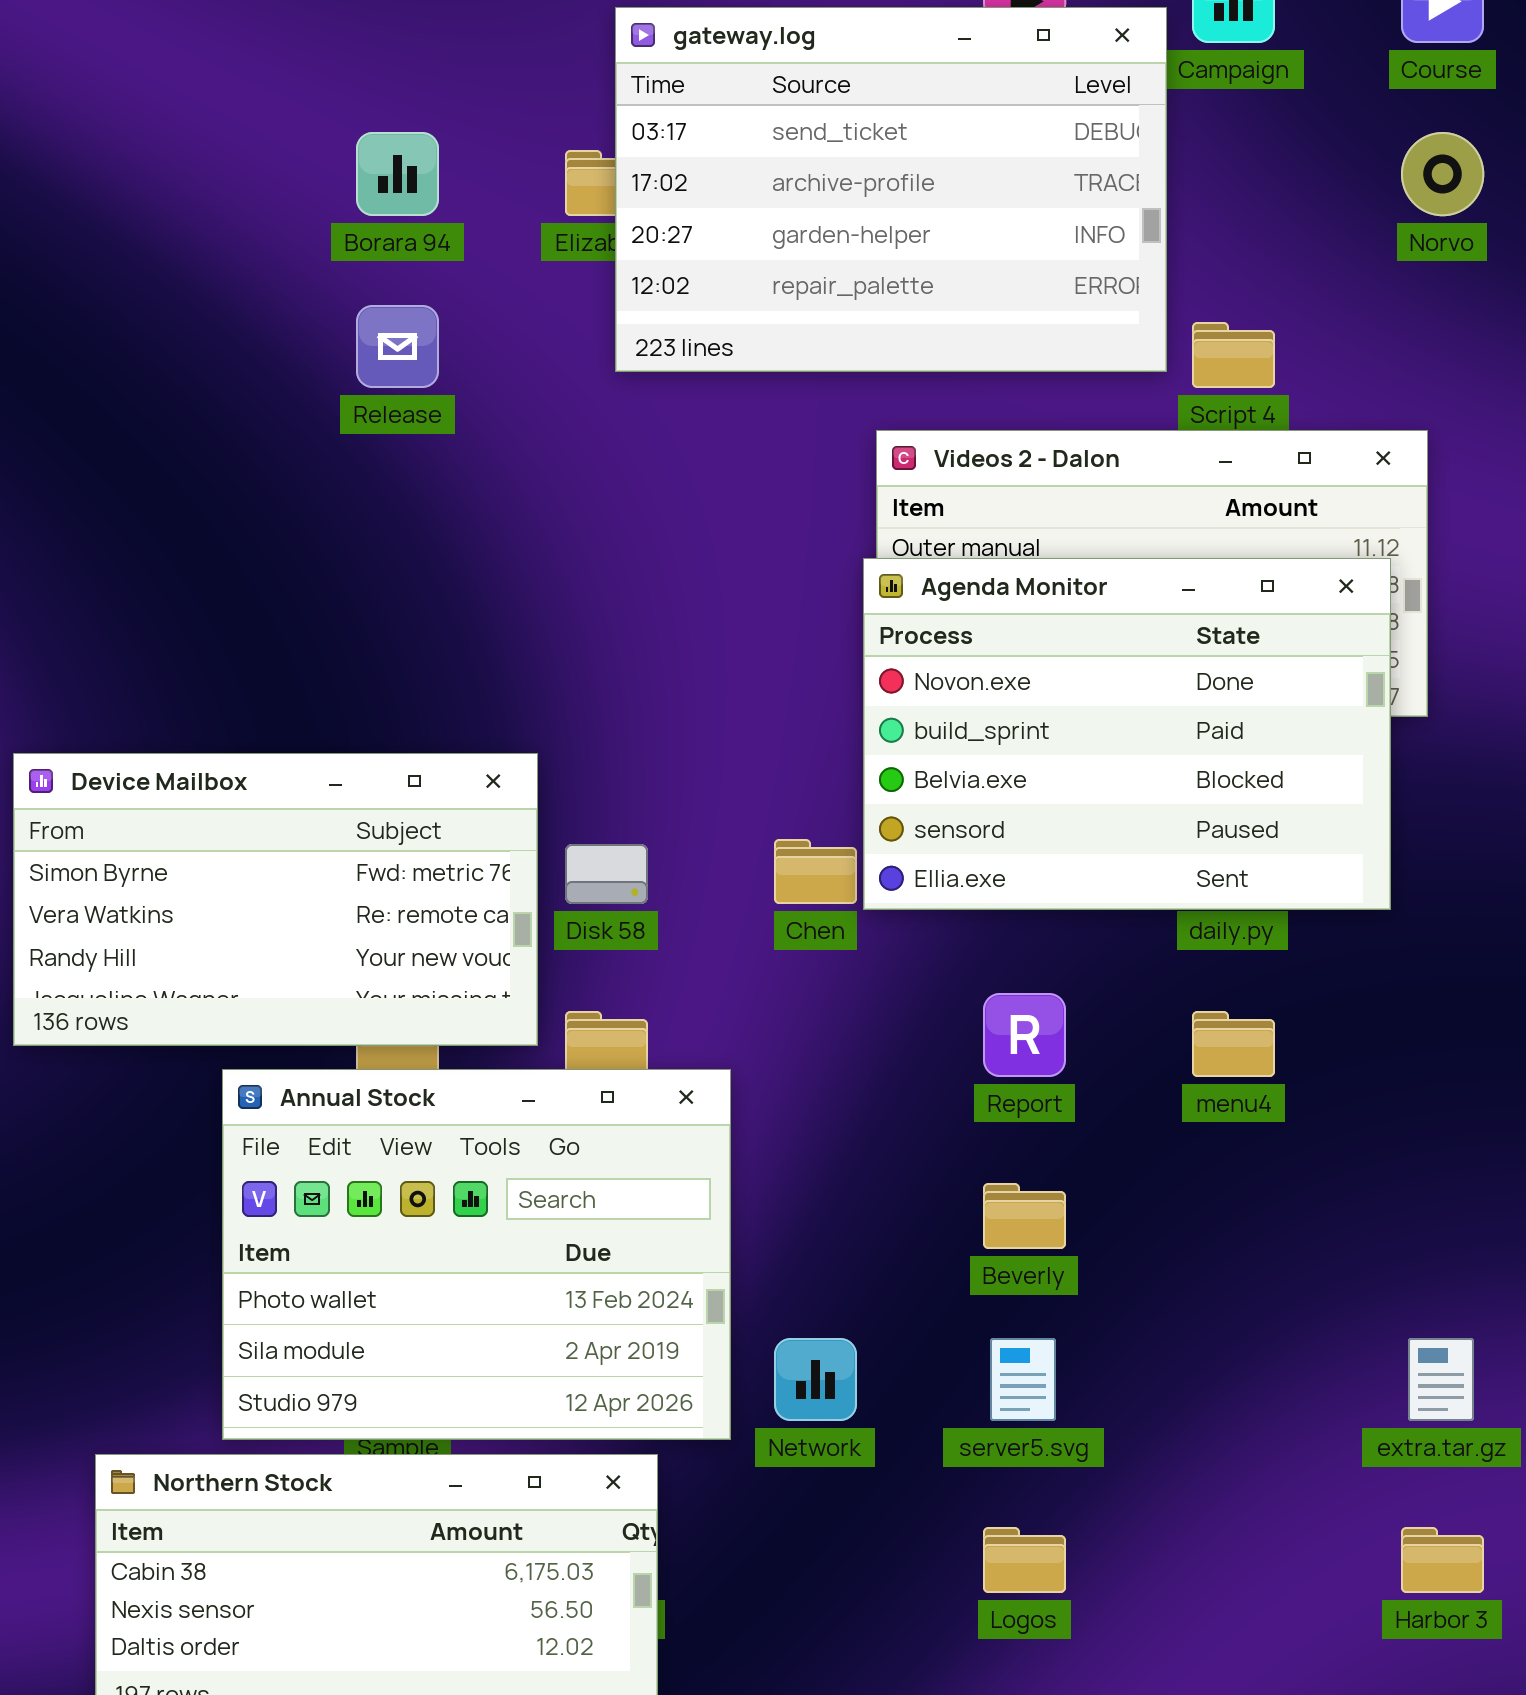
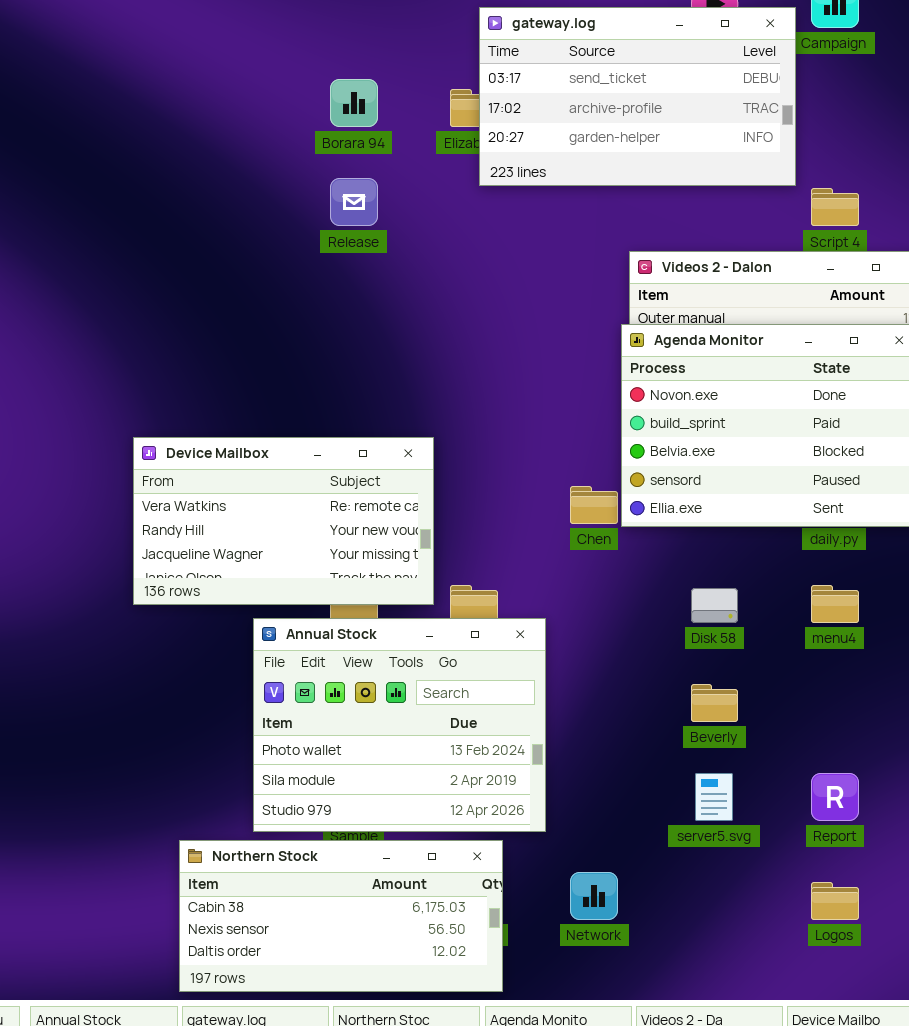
gateway.log: [615,7,1167,372] -> [479,7,796,186], resized
Device Mailbox: [13,753,538,1046] -> [133,437,434,605], scrolled down 1 row
Disk 58: [565,844,648,904] -> [691,588,738,623], moved
Report: [983,993,1066,1077] -> [811,773,859,821], moved
Network: [774,1338,857,1421] -> [570,872,618,920], moved
Logos: [983,1527,1066,1593] -> [811,882,859,920], moved

